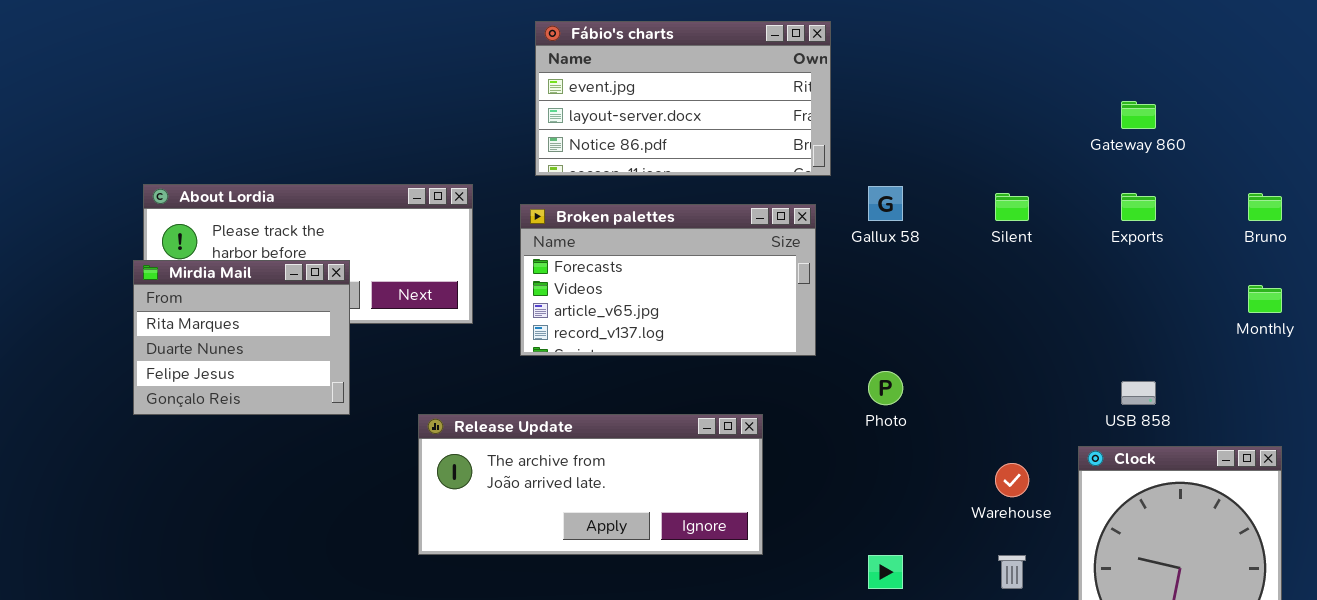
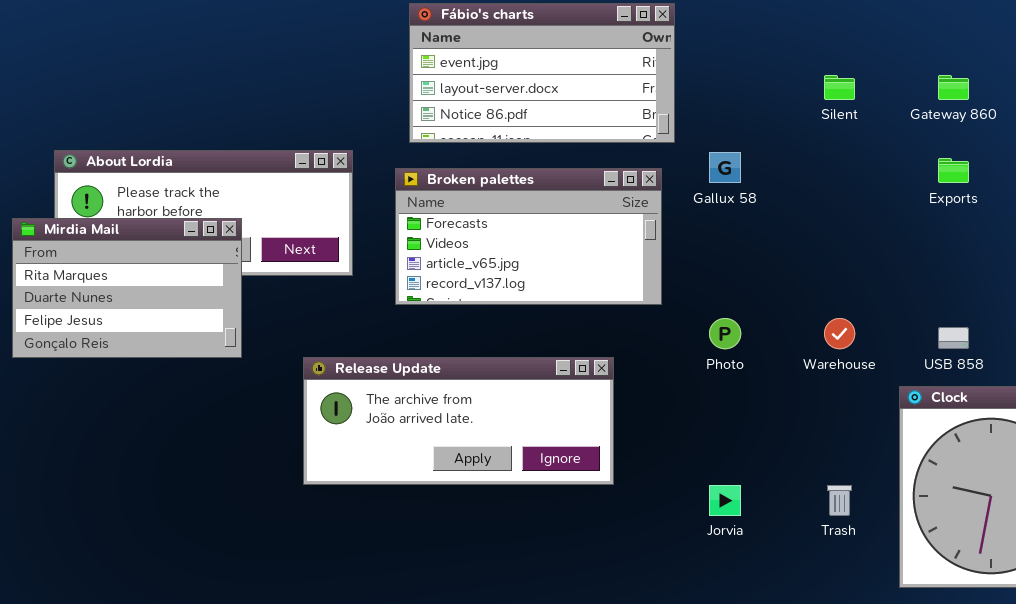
Silent: [995,193,1029,221] -> [824,75,855,100], moved
Mirdia Mail: [133,260,350,415] -> [12,218,242,358], resized
Warehouse: [995,463,1029,497] -> [824,318,855,349], moved

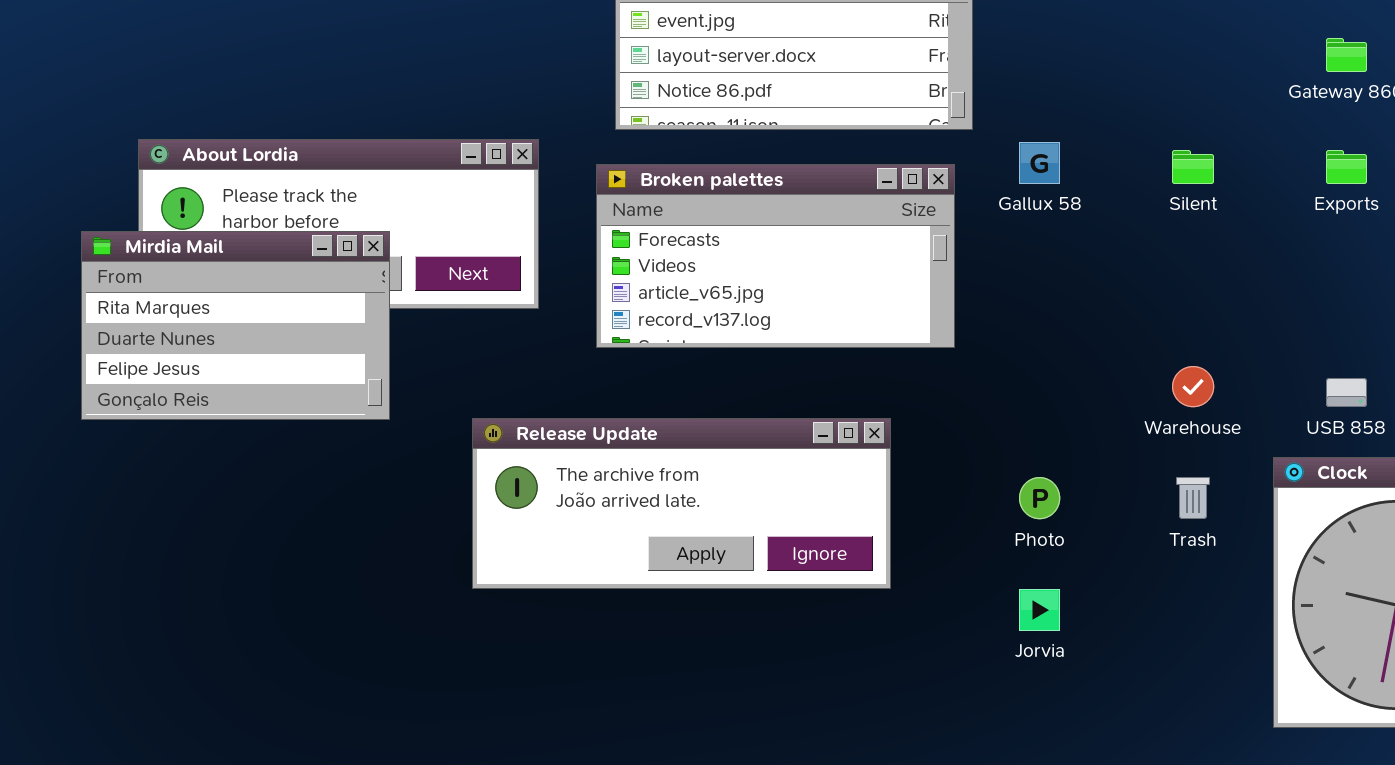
Silent: [824,75,855,100] -> [1172,150,1214,184], moved
Photo: [709,318,741,349] -> [1019,477,1060,519], moved
Trash: [827,485,852,516] -> [1176,477,1210,519], moved

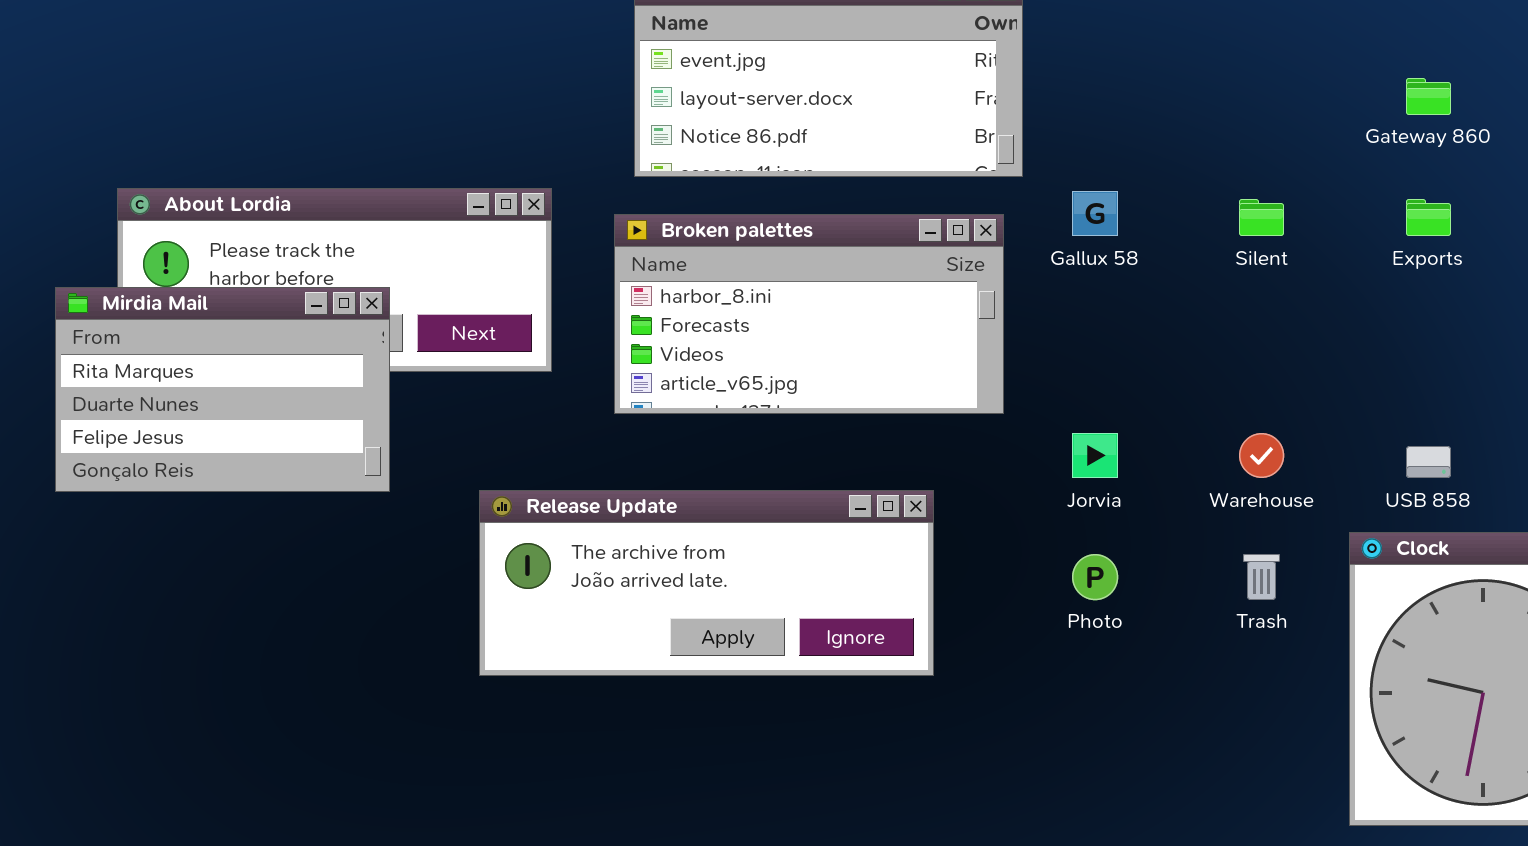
Broken palettes: [596,164,955,348] -> [614,214,1004,414], scrolled up 1 row
Jorvia: [1019,589,1060,631] -> [1072,433,1118,478], moved

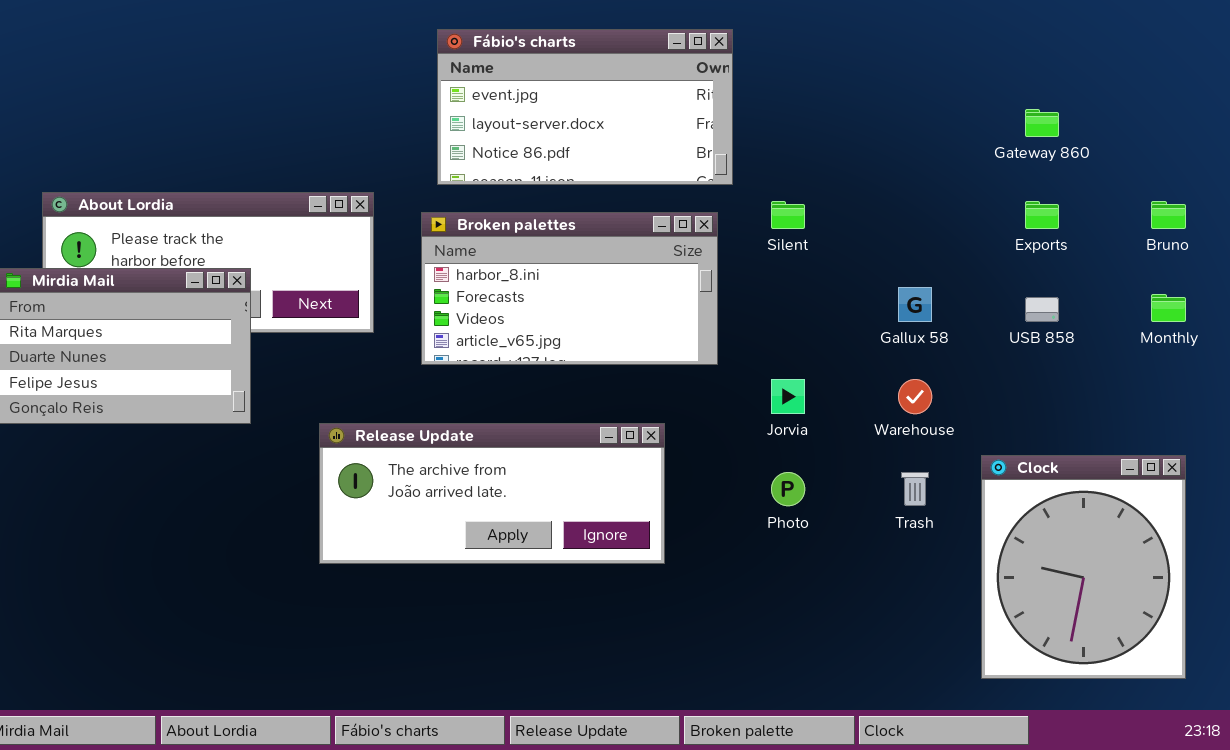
Gallux 58: [1072,191,1118,236] -> [898,287,932,322], moved
Silent: [1239,199,1284,236] -> [771,201,805,229], moved
USB 858: [1406,446,1451,478] -> [1025,297,1059,322], moved

